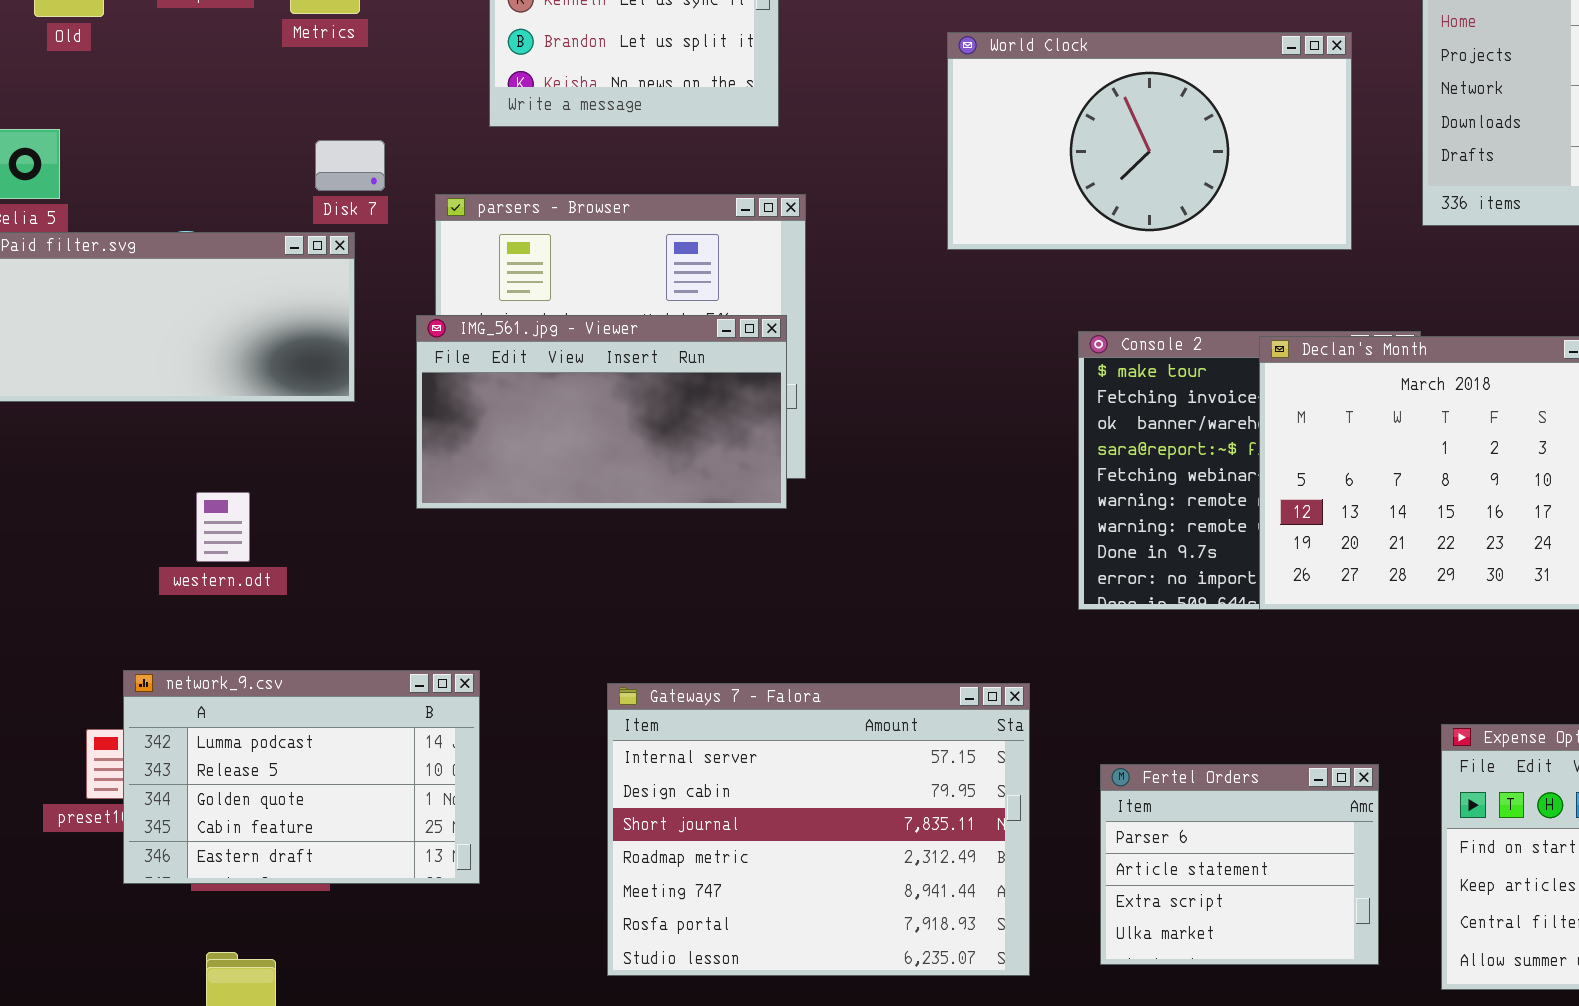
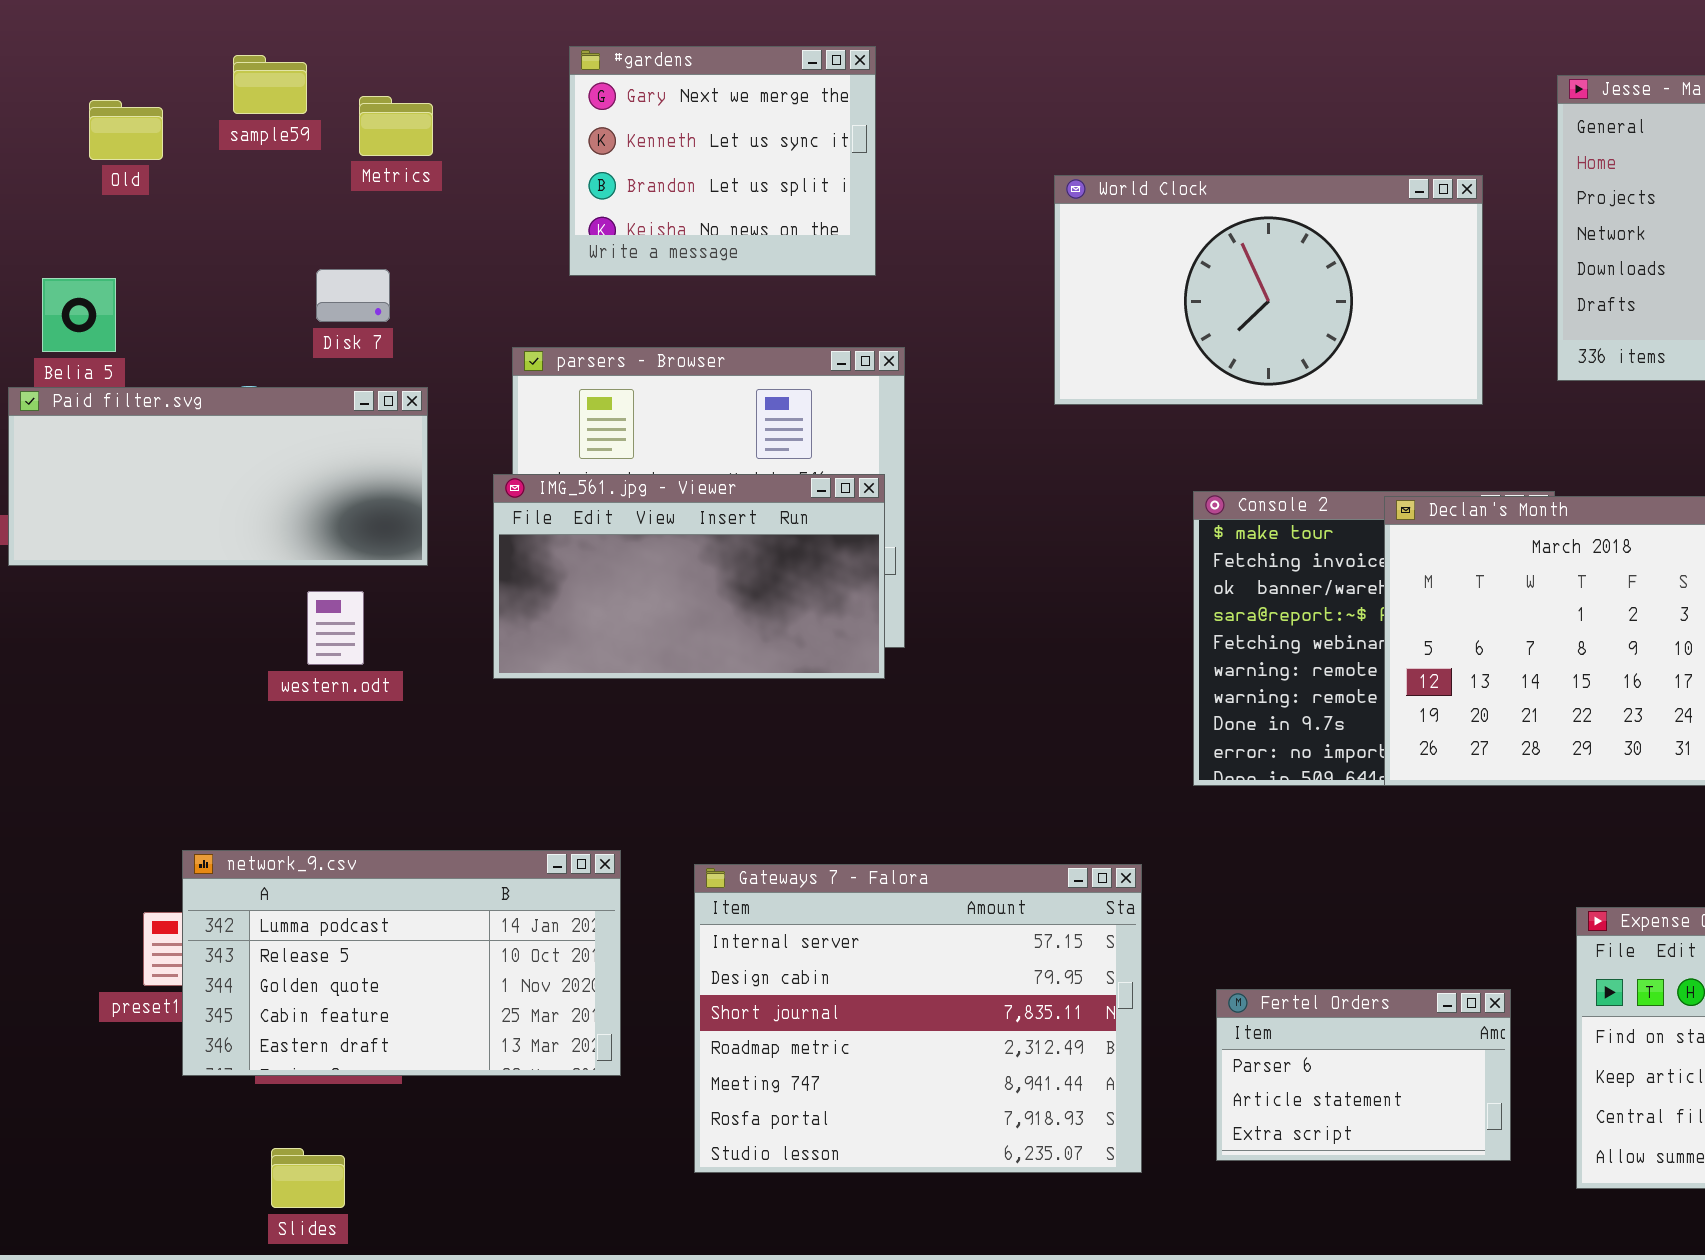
Disk 7: [315,140,385,191] -> [316,269,390,322], moved
western.odt: [196,492,250,562] -> [307,591,364,665], moved
network_9.csv: [123,670,480,884] -> [182,850,621,1076], resized
Fertel Orders: [1100,764,1379,965] -> [1216,989,1511,1161], resized

